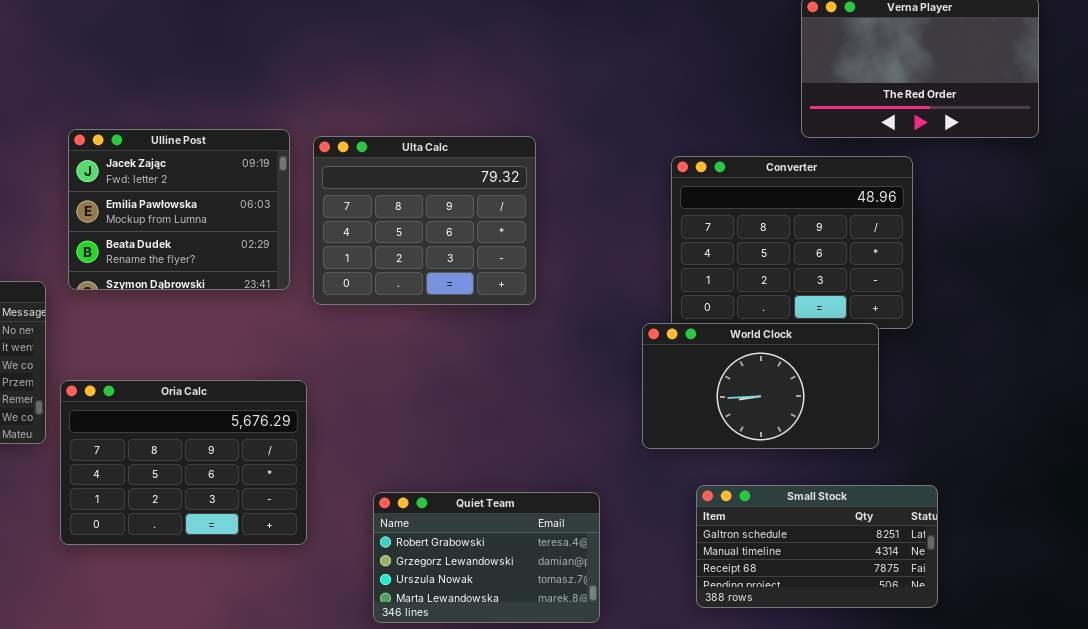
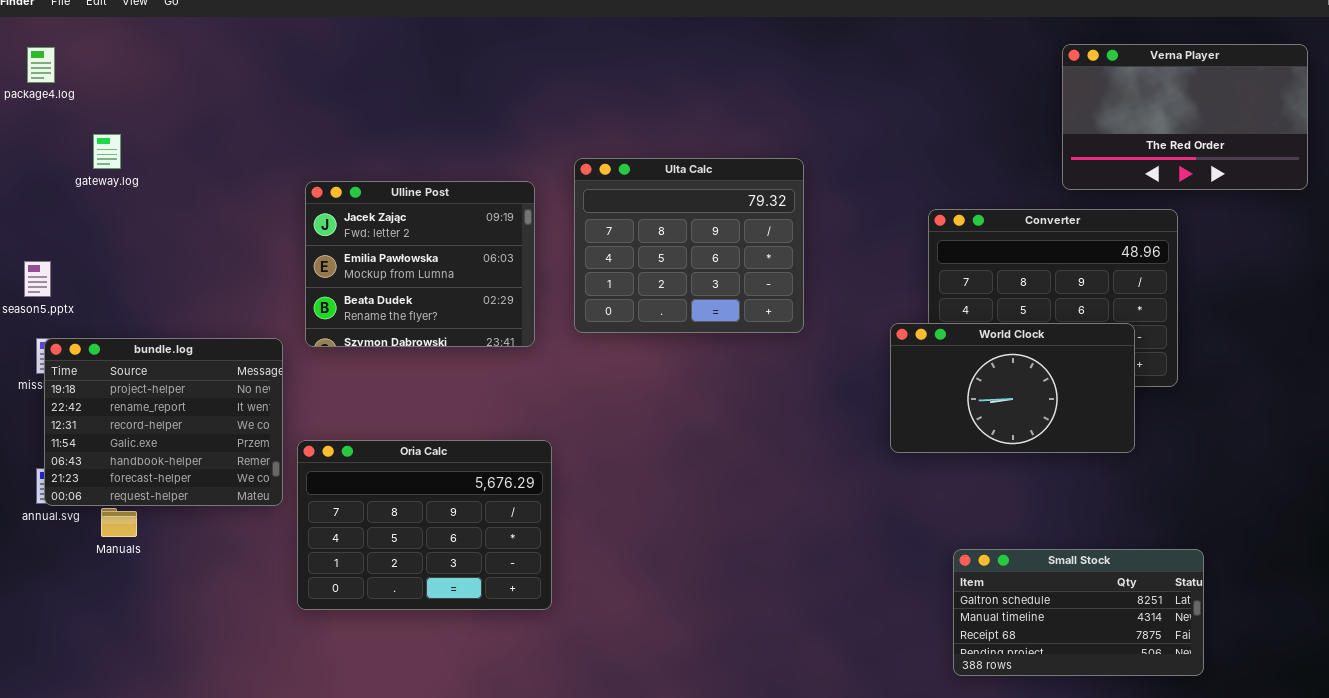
Ulta Calc: [313,136,536,305] -> [574,158,804,333], moved
World Clock: [642,323,879,449] -> [890,323,1135,453], moved
Quiet Team: [373,492,600,623] -> none, closed

